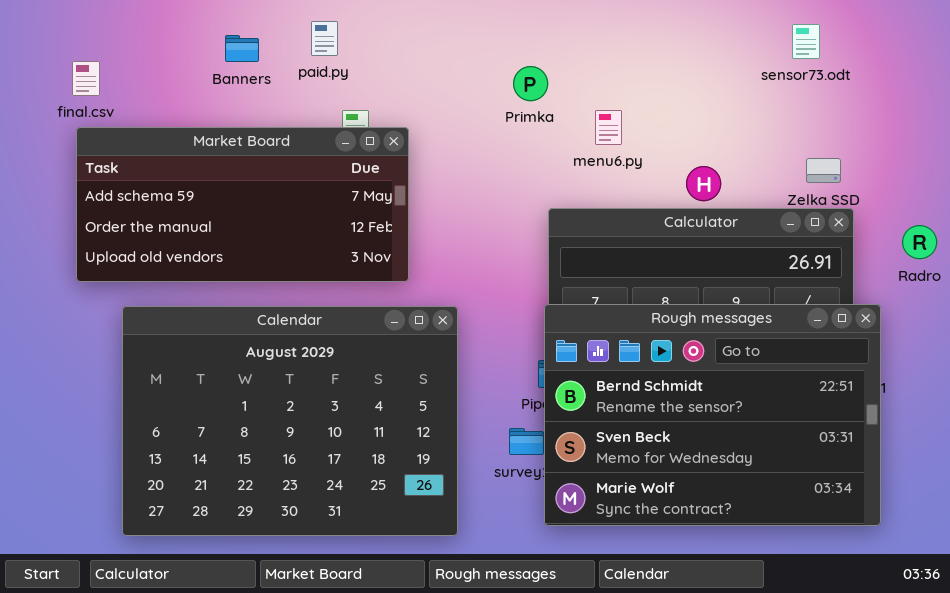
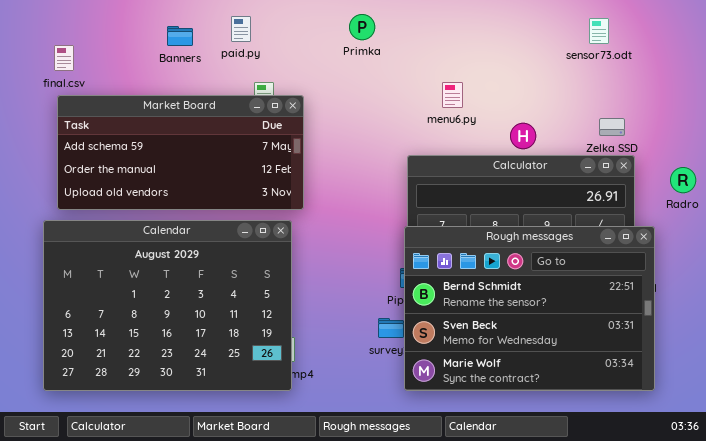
Primka: [513,66,548,101] -> [349,14,375,40], moved
Calendar: [122,306,458,536] -> [43,220,292,391], moved

